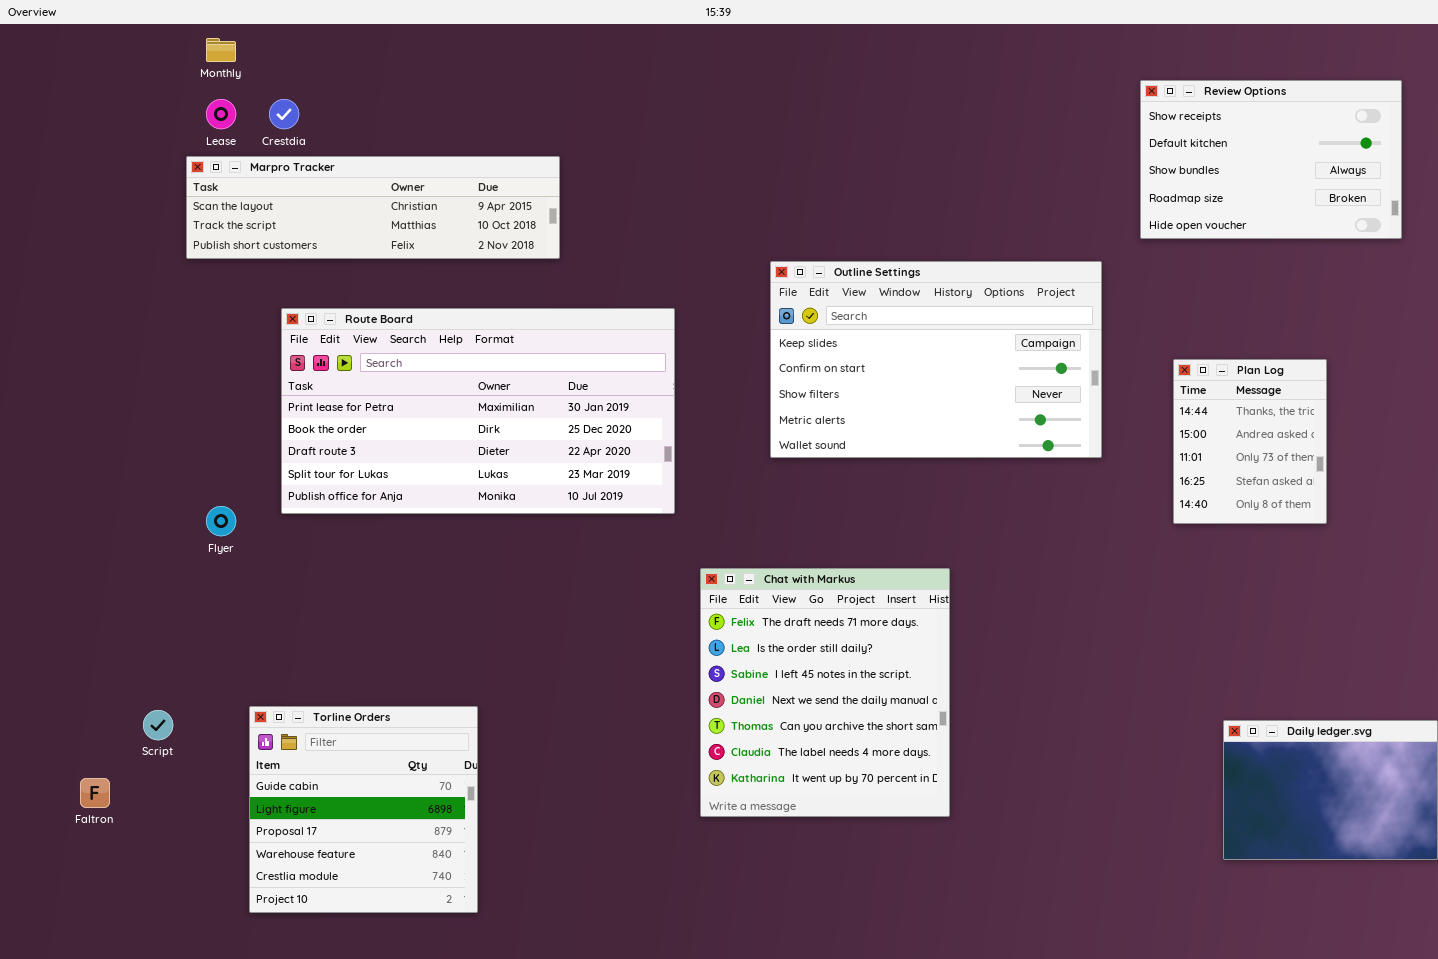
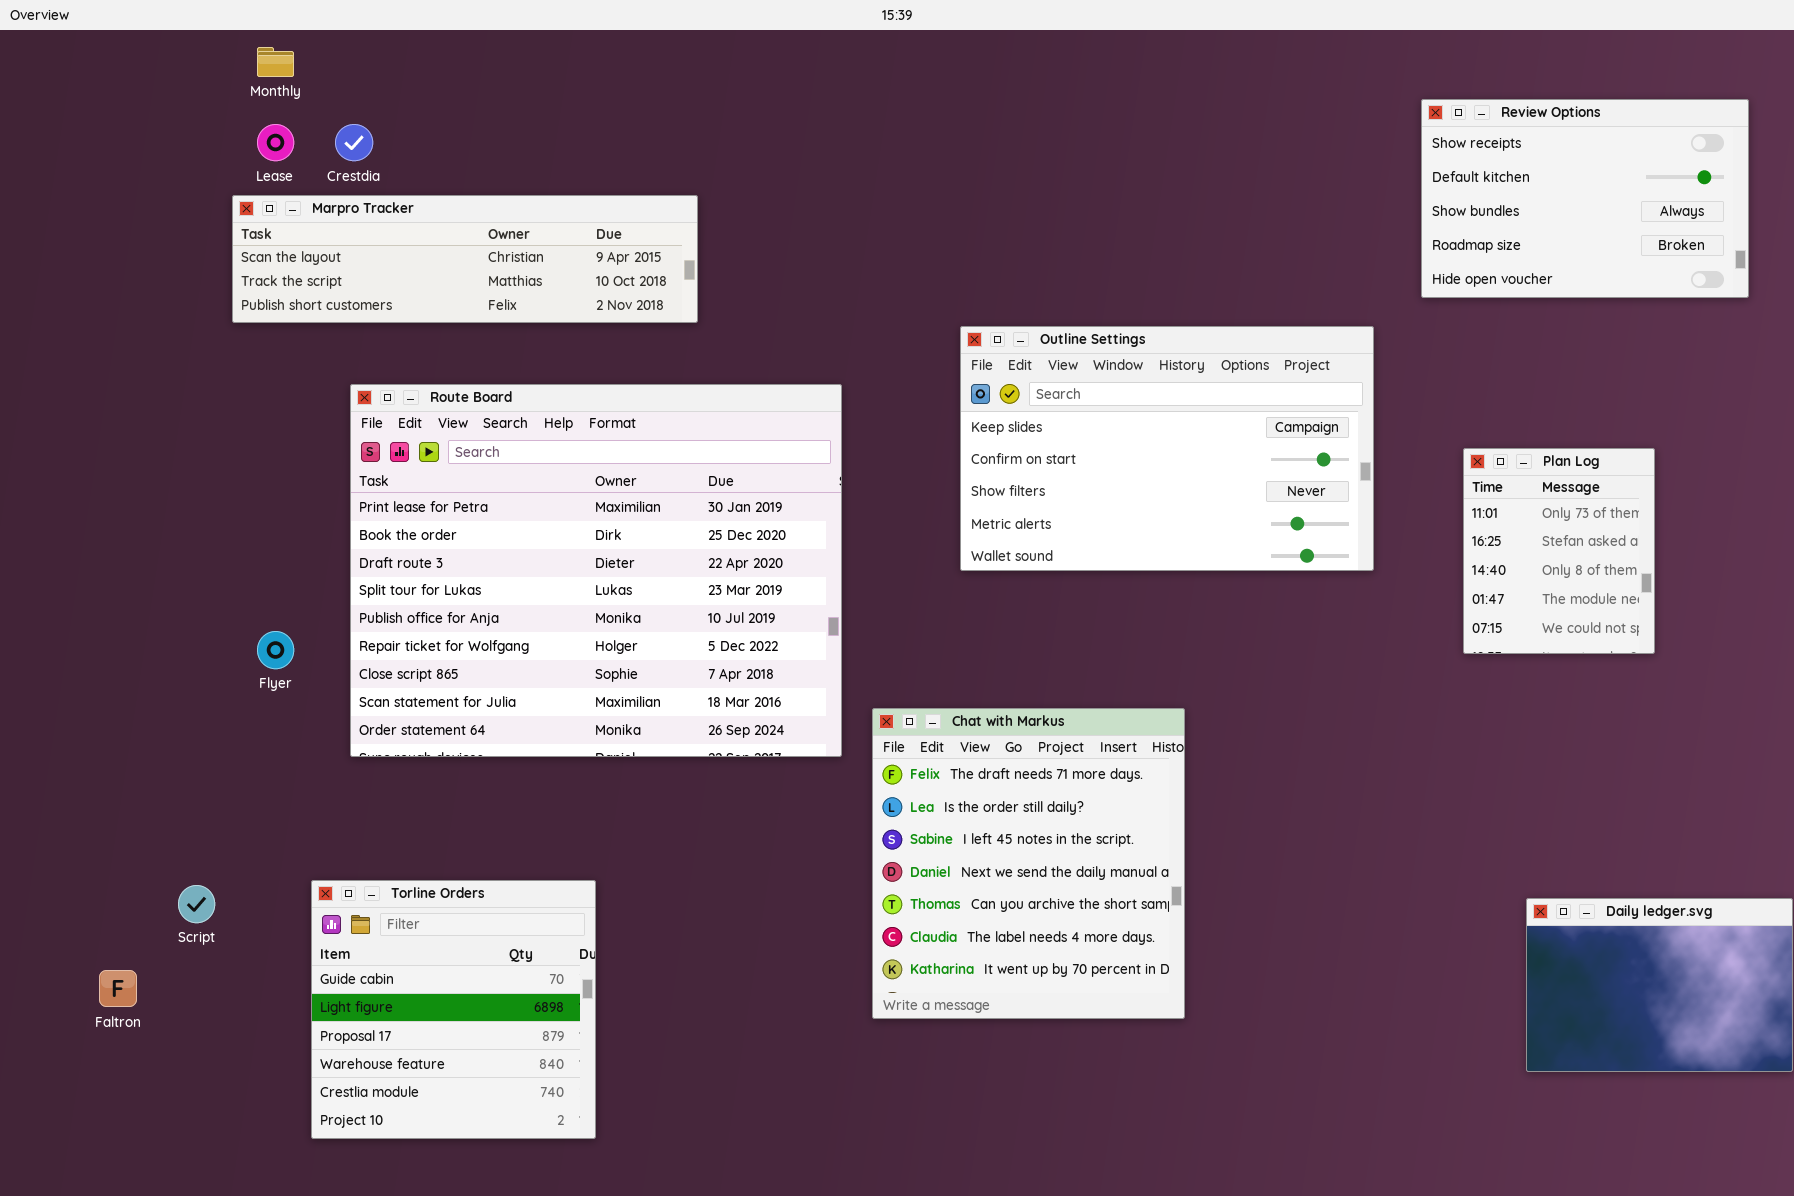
Route Board: [281,308,675,514] -> [350,384,842,757], resized
Plan Log: [1173,359,1327,524] -> [1463,448,1655,654], scrolled down 2 rows

